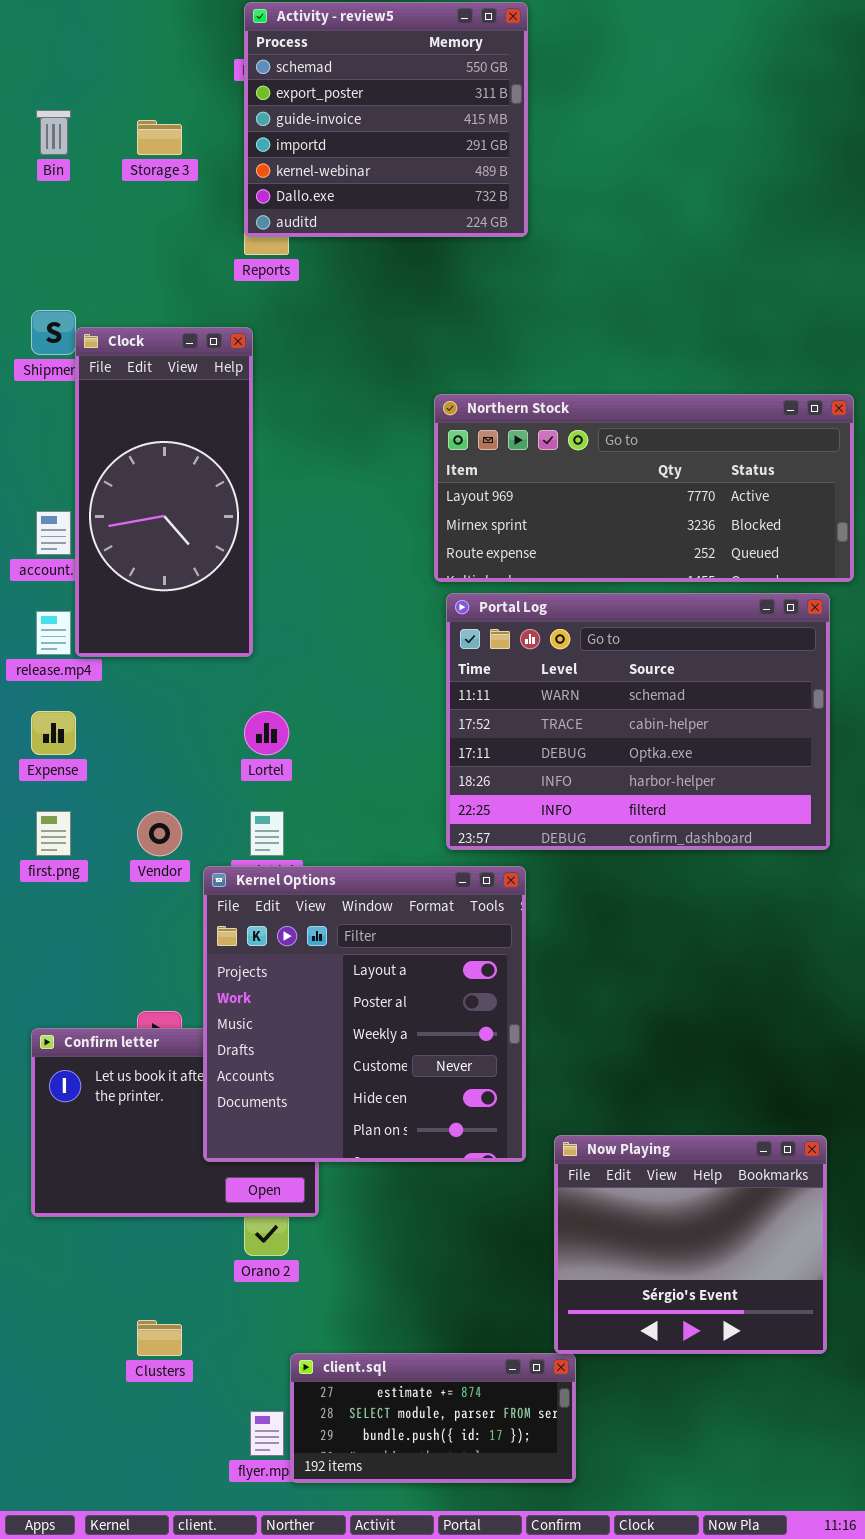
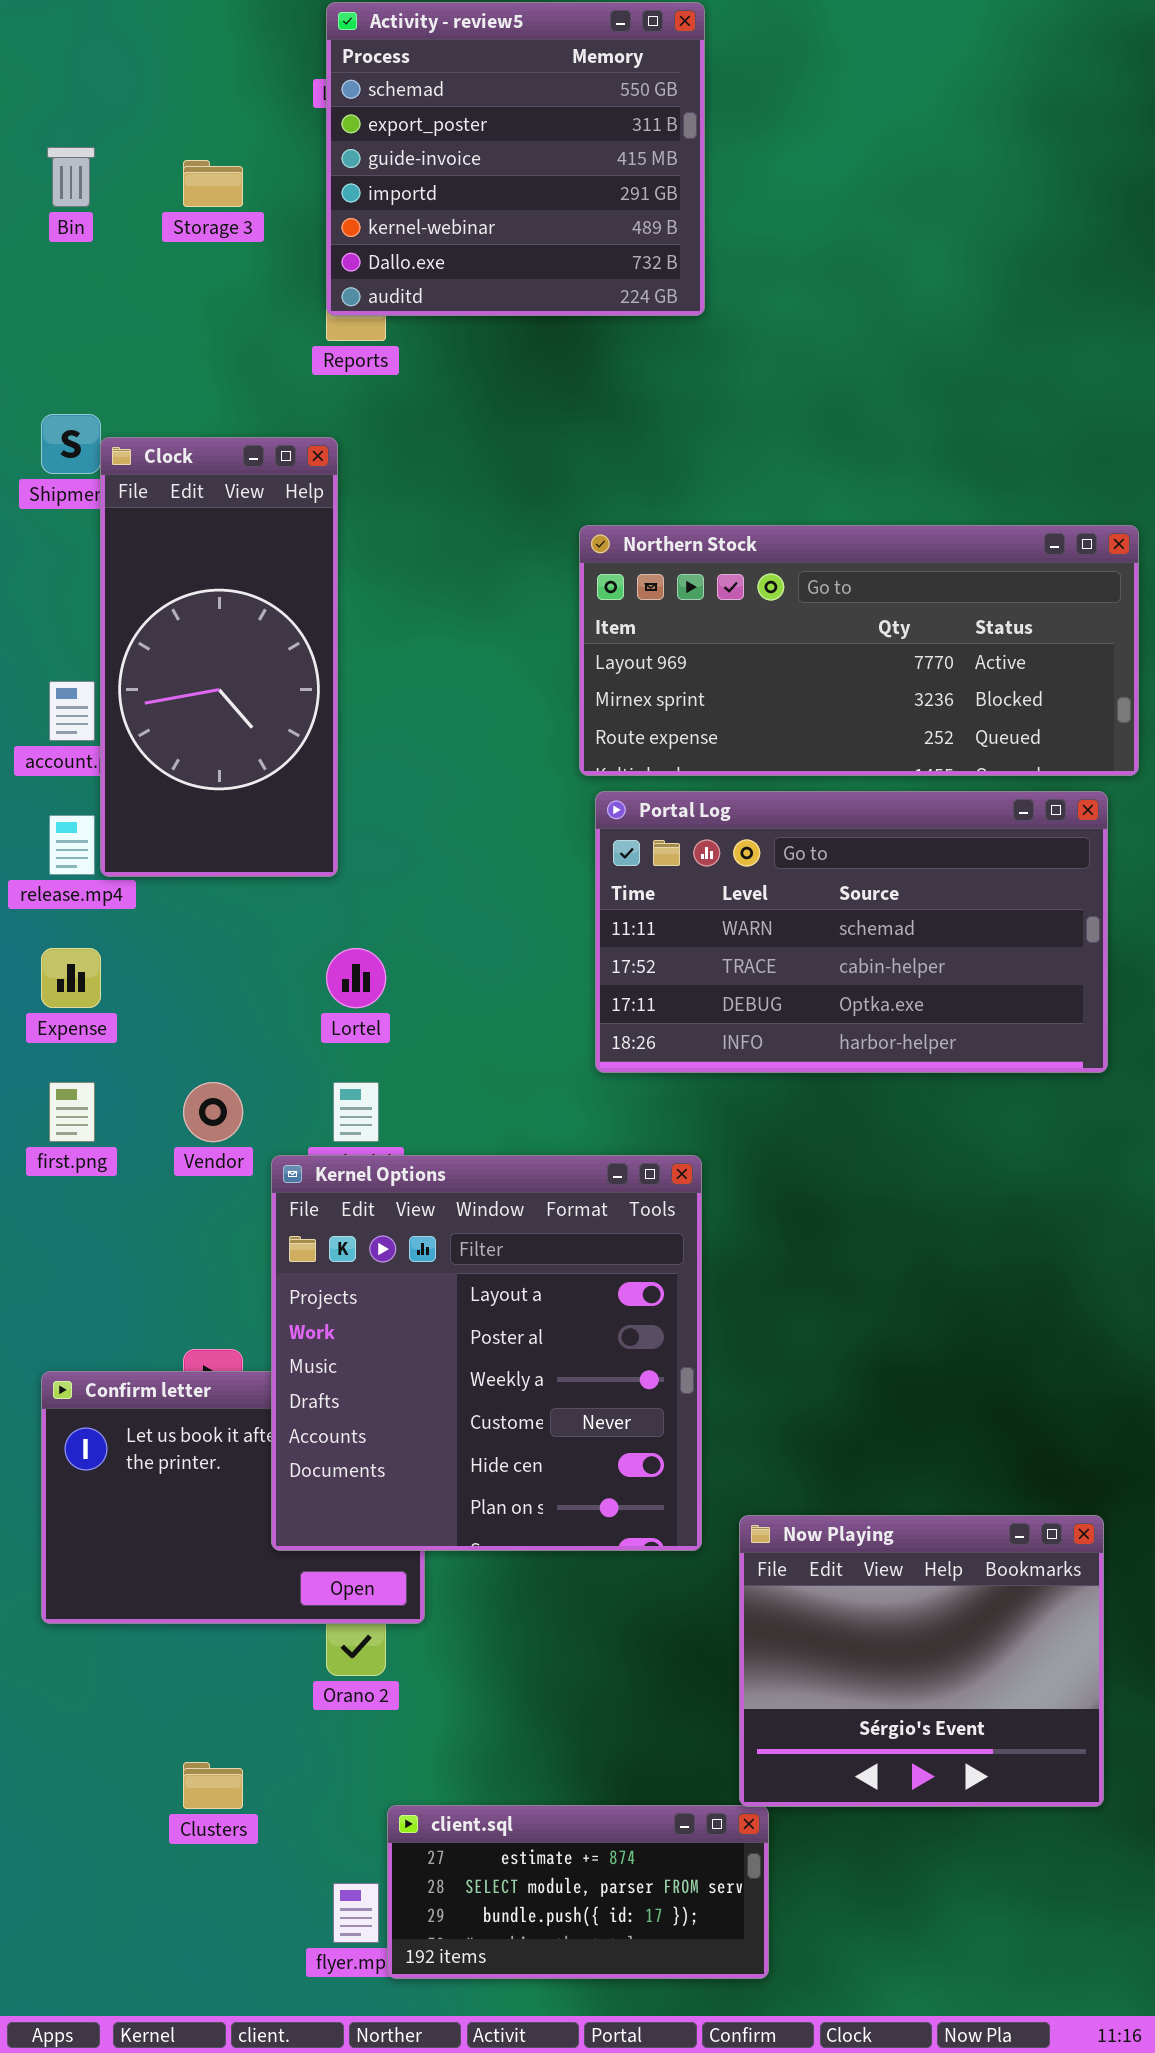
Portal Log: [446,593,830,850] -> [595,791,1108,1073], resized

